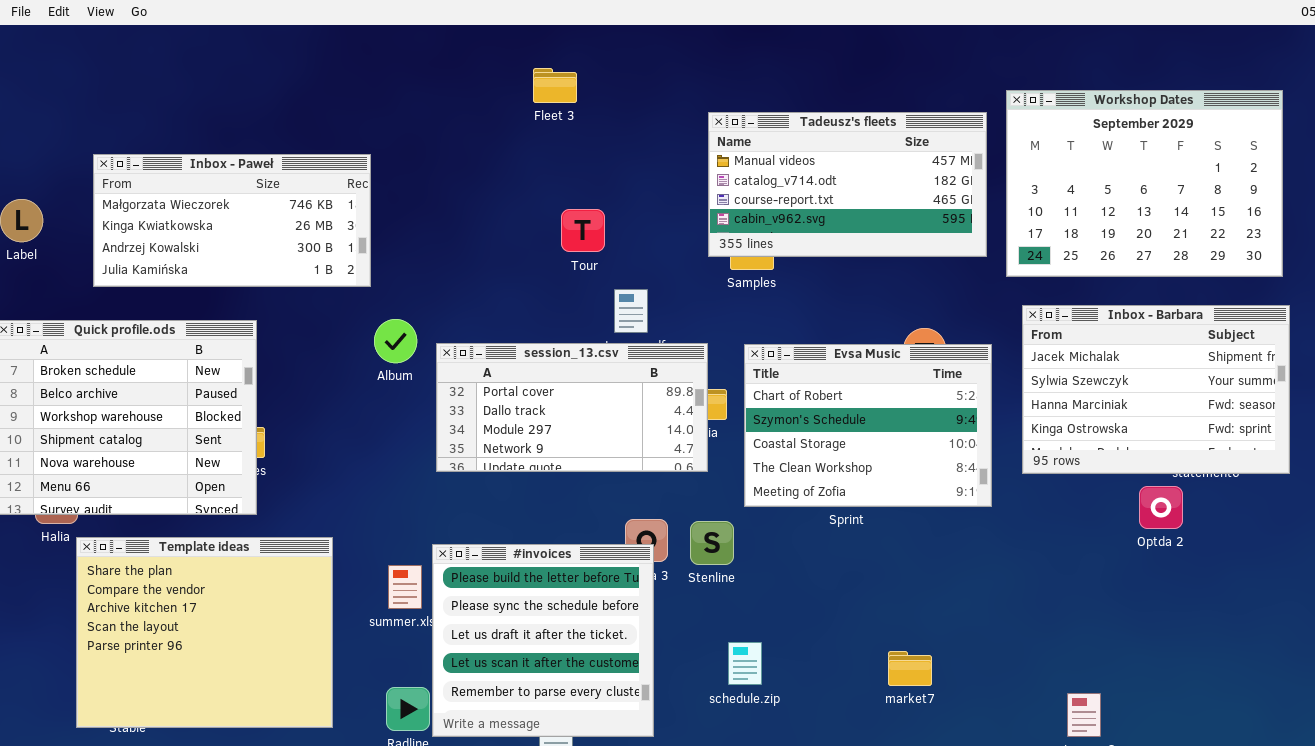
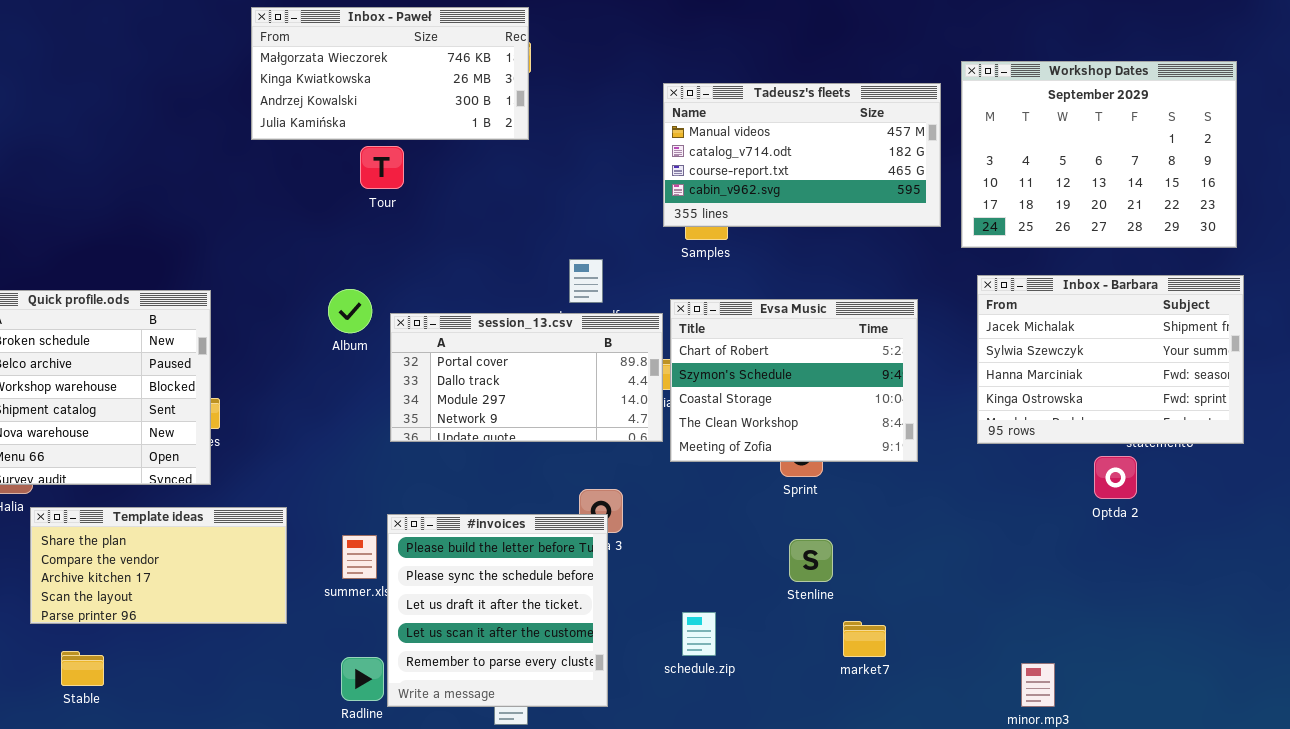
Inbox - Paweł: [93,154,371,287] -> [251,7,529,140], moved
Tour: [561,209,605,252] -> [360,146,404,189], moved
Evsa Music: [744,344,992,507] -> [670,299,918,462], moved
Stenline: [690,521,734,565] -> [789,539,833,582], moved
Template ideas: [76,537,333,728] -> [30,507,287,624], resized

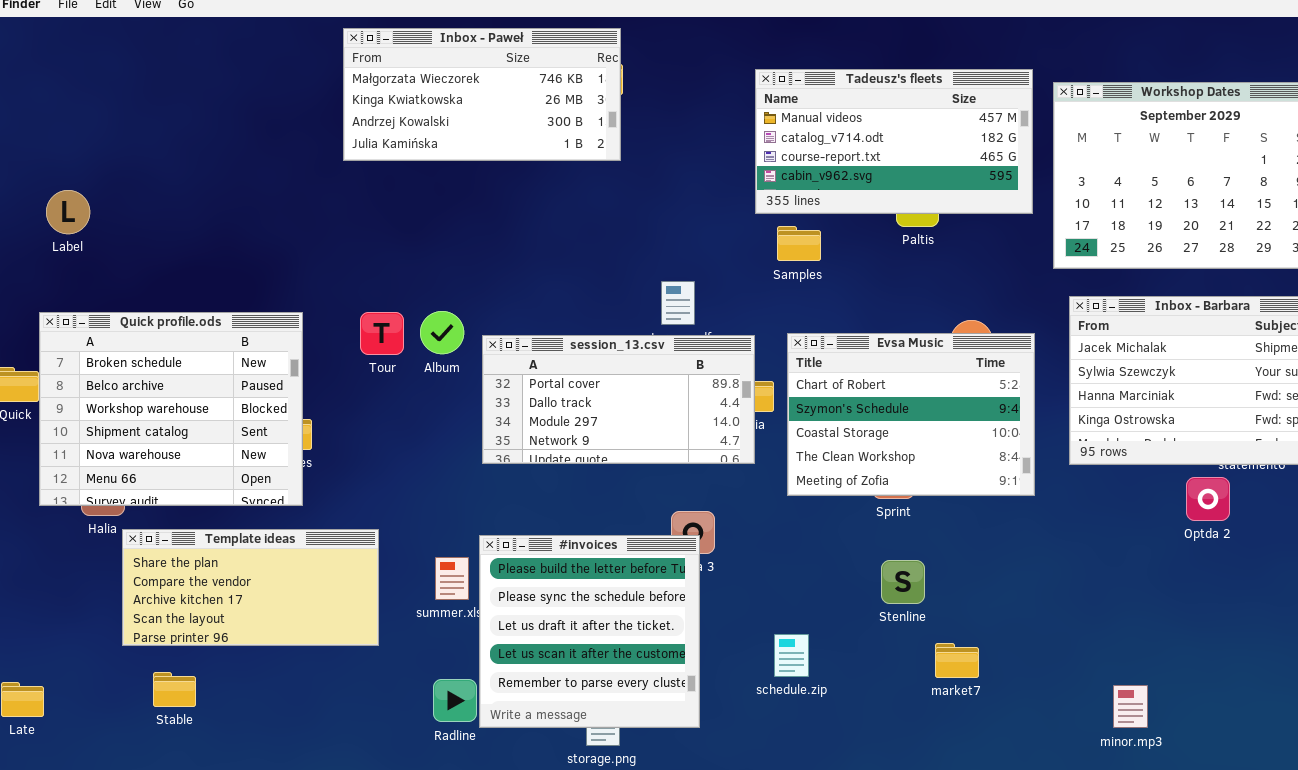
Tadeusz's fleets: [663,83,941,227] -> [755,69,1033,214], moved
Tour: [360,146,404,189] -> [360,312,404,355], moved
Evsa Music: [670,299,918,462] -> [787,333,1035,496], moved

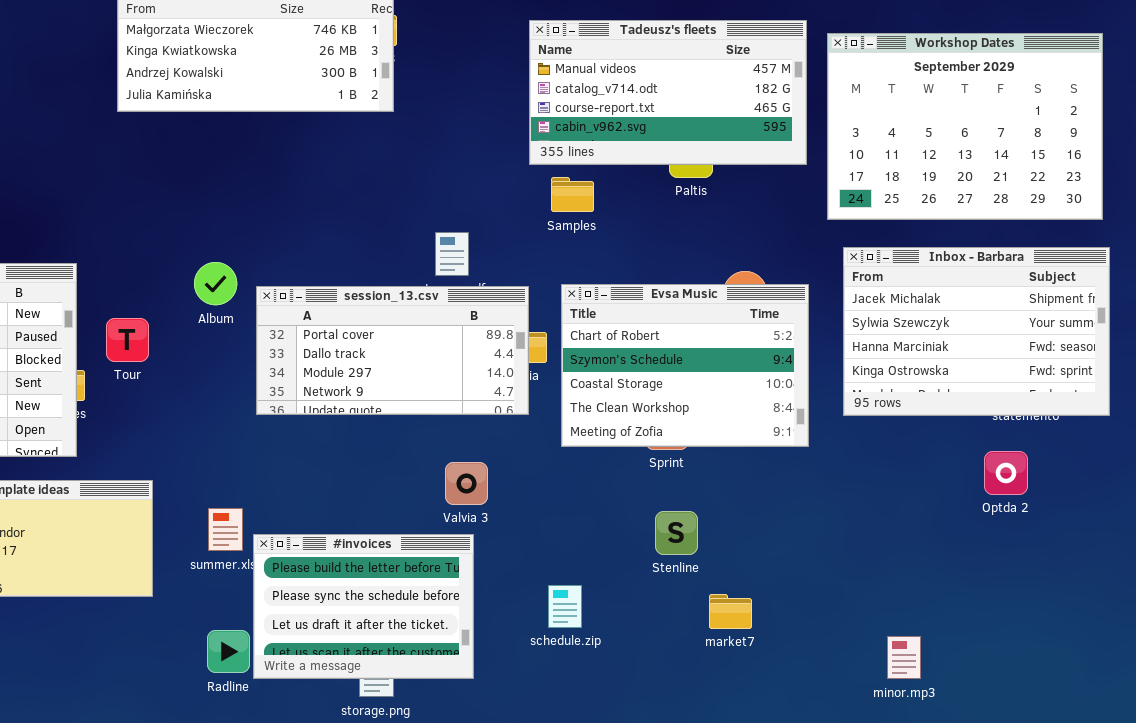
Tour: [360,312,404,355] -> [106,318,149,362], moved
Optda 2: [1186,477,1230,521] -> [984,451,1028,495], moved
#invoices: [479,535,700,728] -> [253,534,474,679], resized

